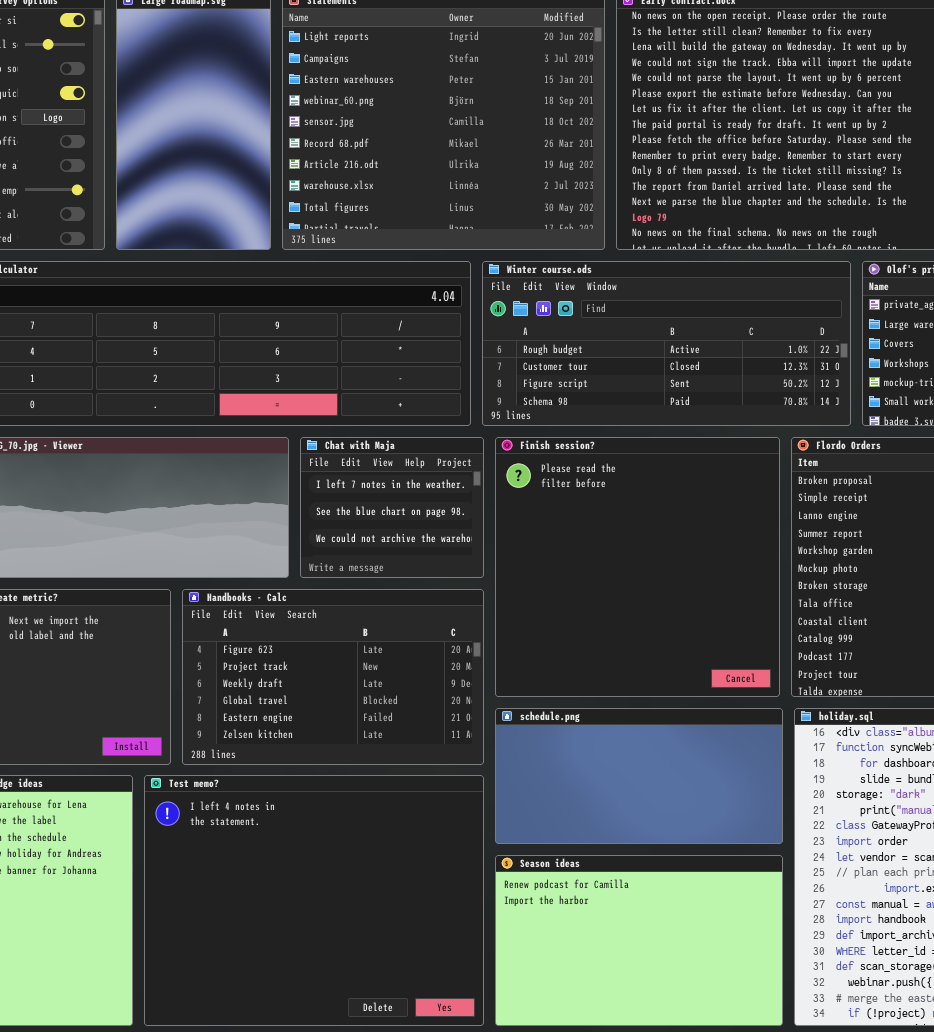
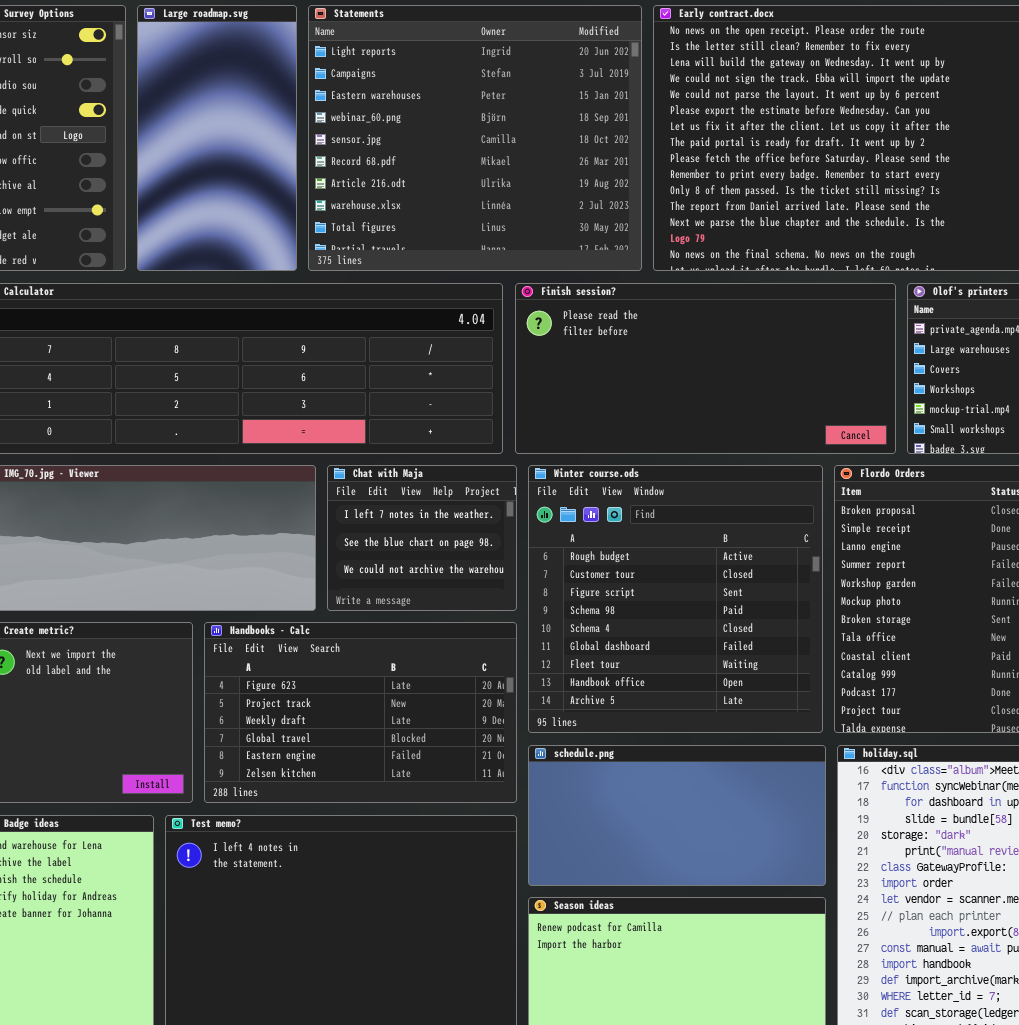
Winter course.ods: [482,261,851,426] -> [528,465,823,733], moved, resized
Finish session?: [495,437,780,697] -> [515,283,896,454], moved, resized

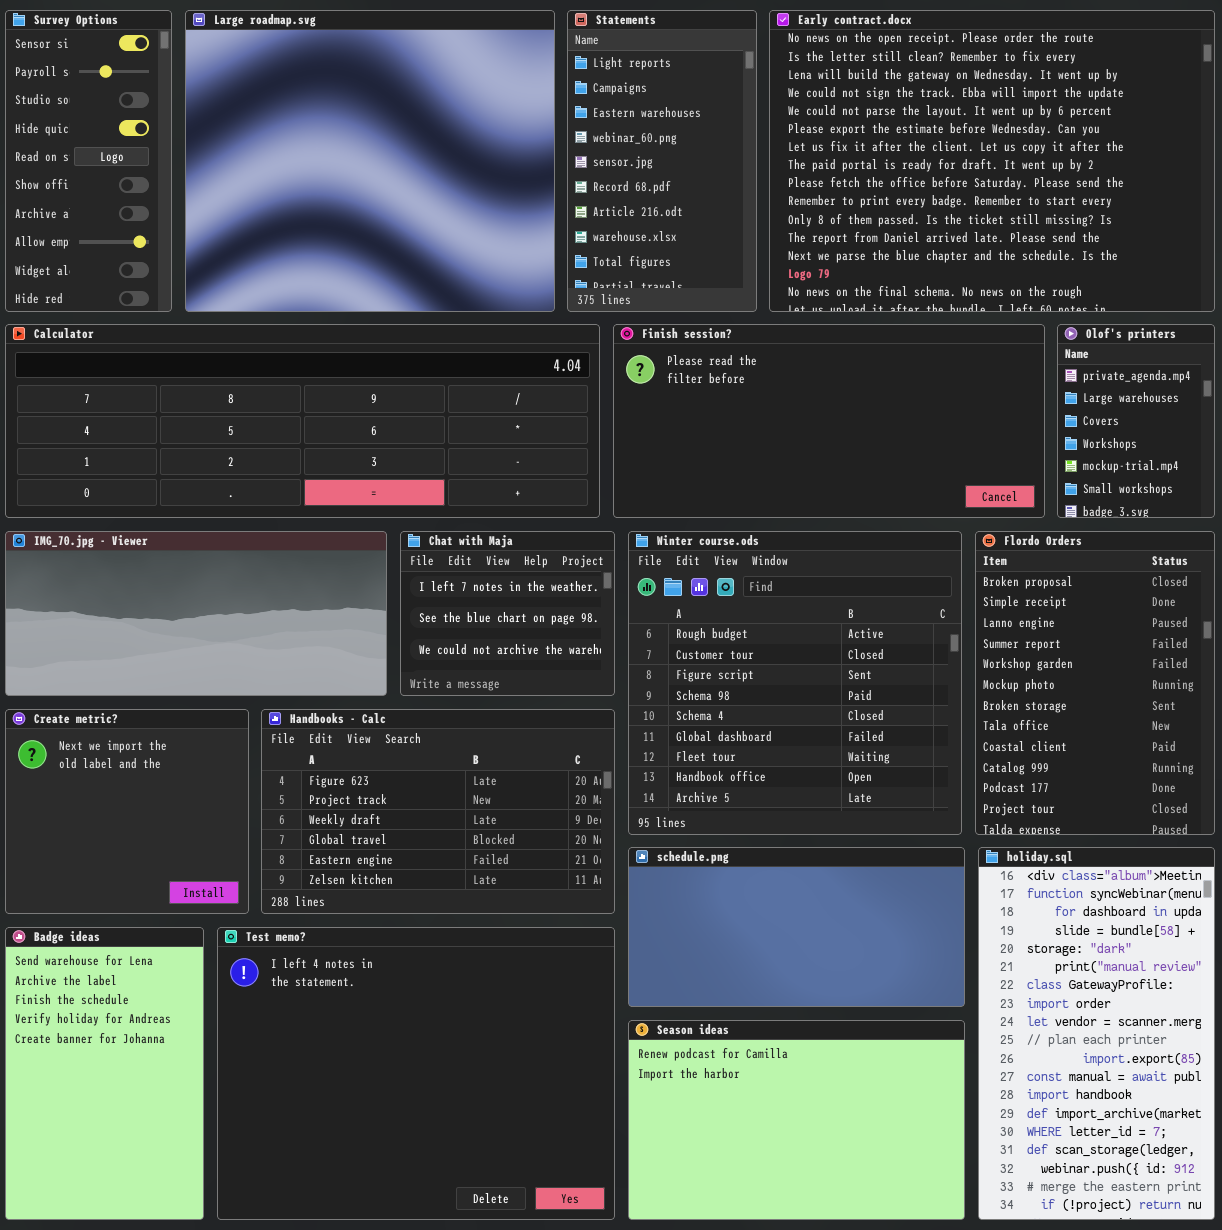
Large roadmap.svg: [137,5,297,271] -> [185,10,555,312], resized
Statements: [308,5,642,271] -> [567,10,757,312], resized

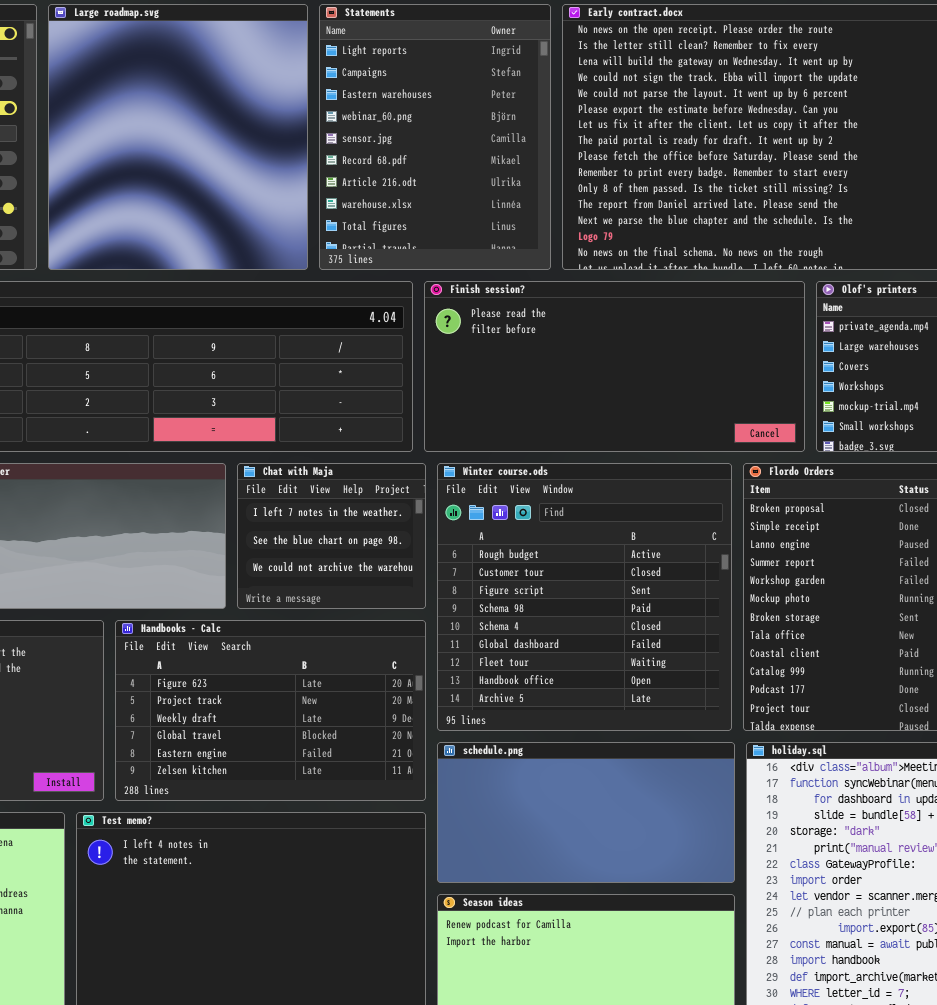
Large roadmap.svg: [185,10,555,312] -> [48,4,308,270], resized
Statements: [567,10,757,312] -> [319,4,551,270], resized

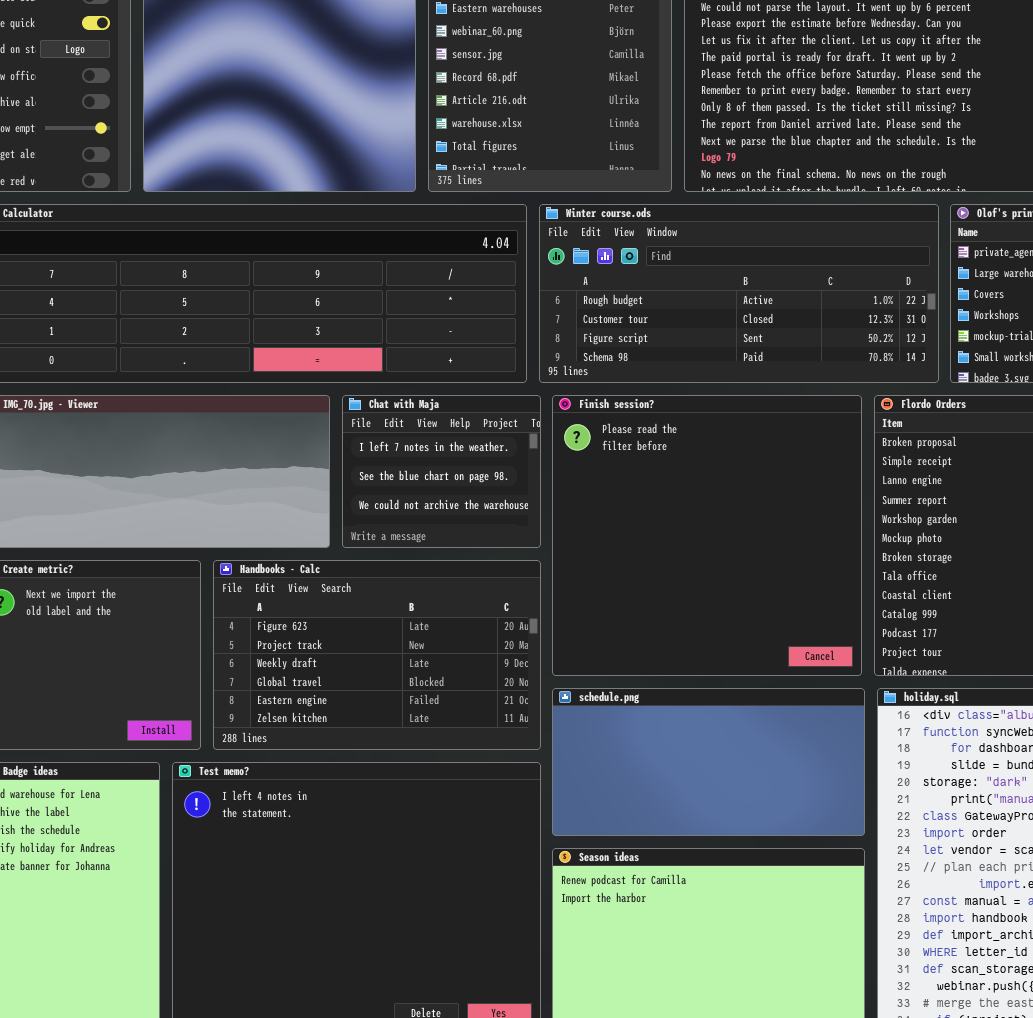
Finish session?: [424,281,805,452] -> [552,395,862,676], moved, resized
Winter course.ods: [437,463,732,731] -> [539,204,939,383], moved, resized

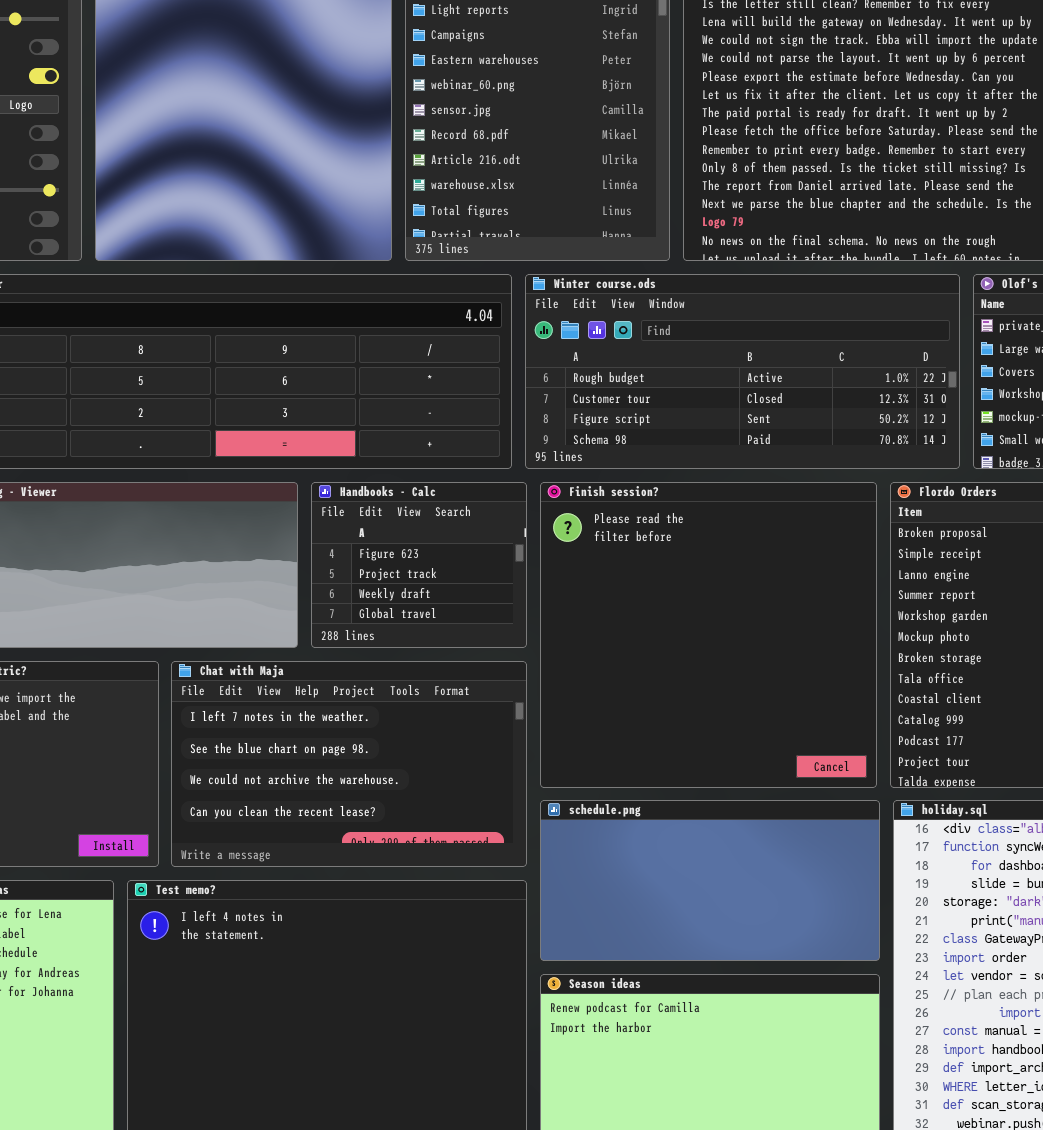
Chat with Maja: [342,395,541,548] -> [171,661,527,867], moved, resized
Handbooks - Calc: [213,560,541,750] -> [311,482,527,648], moved, resized

